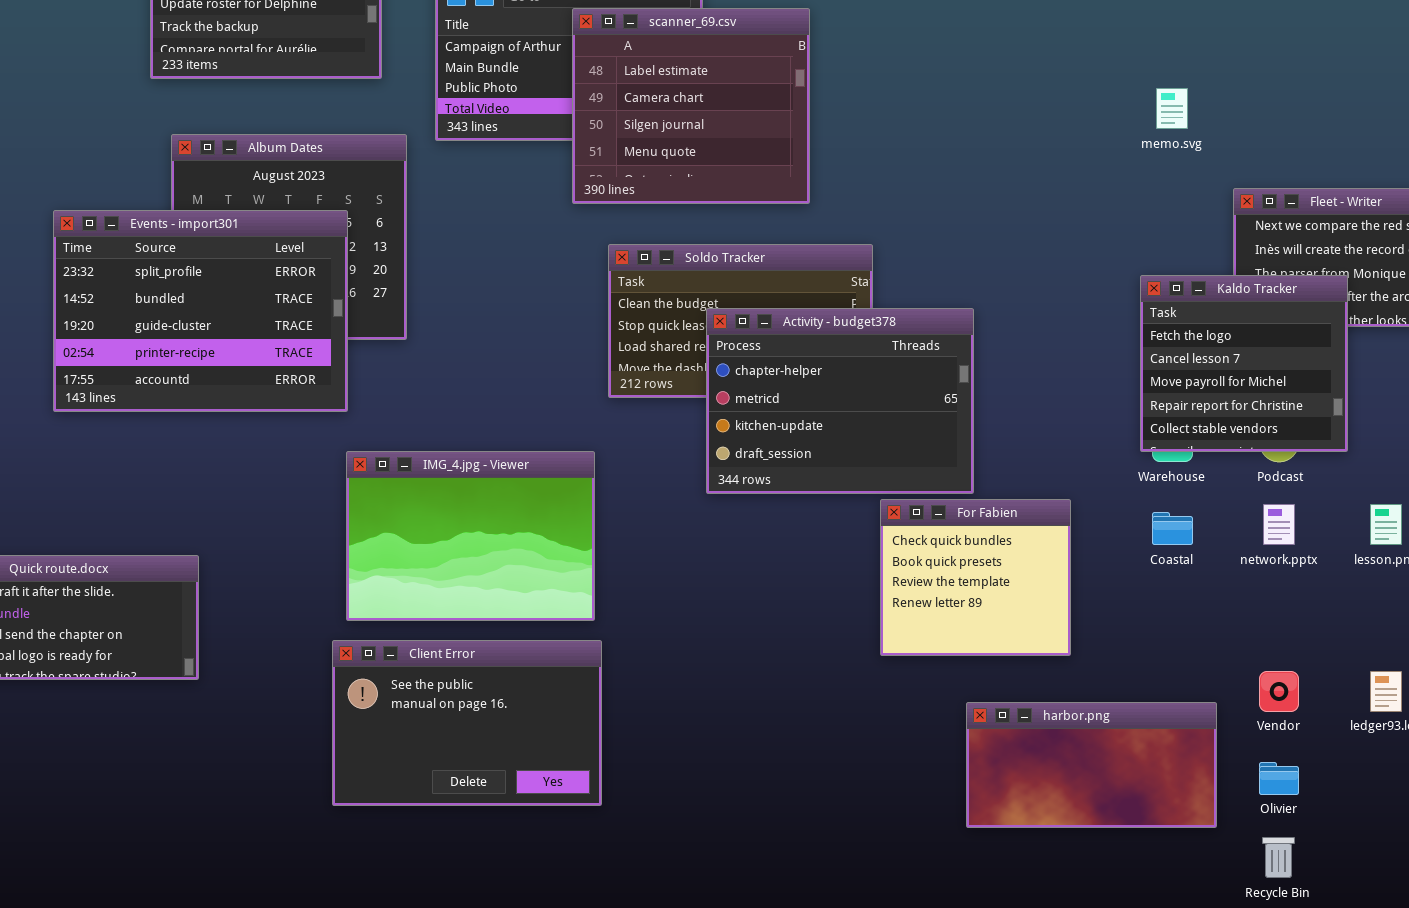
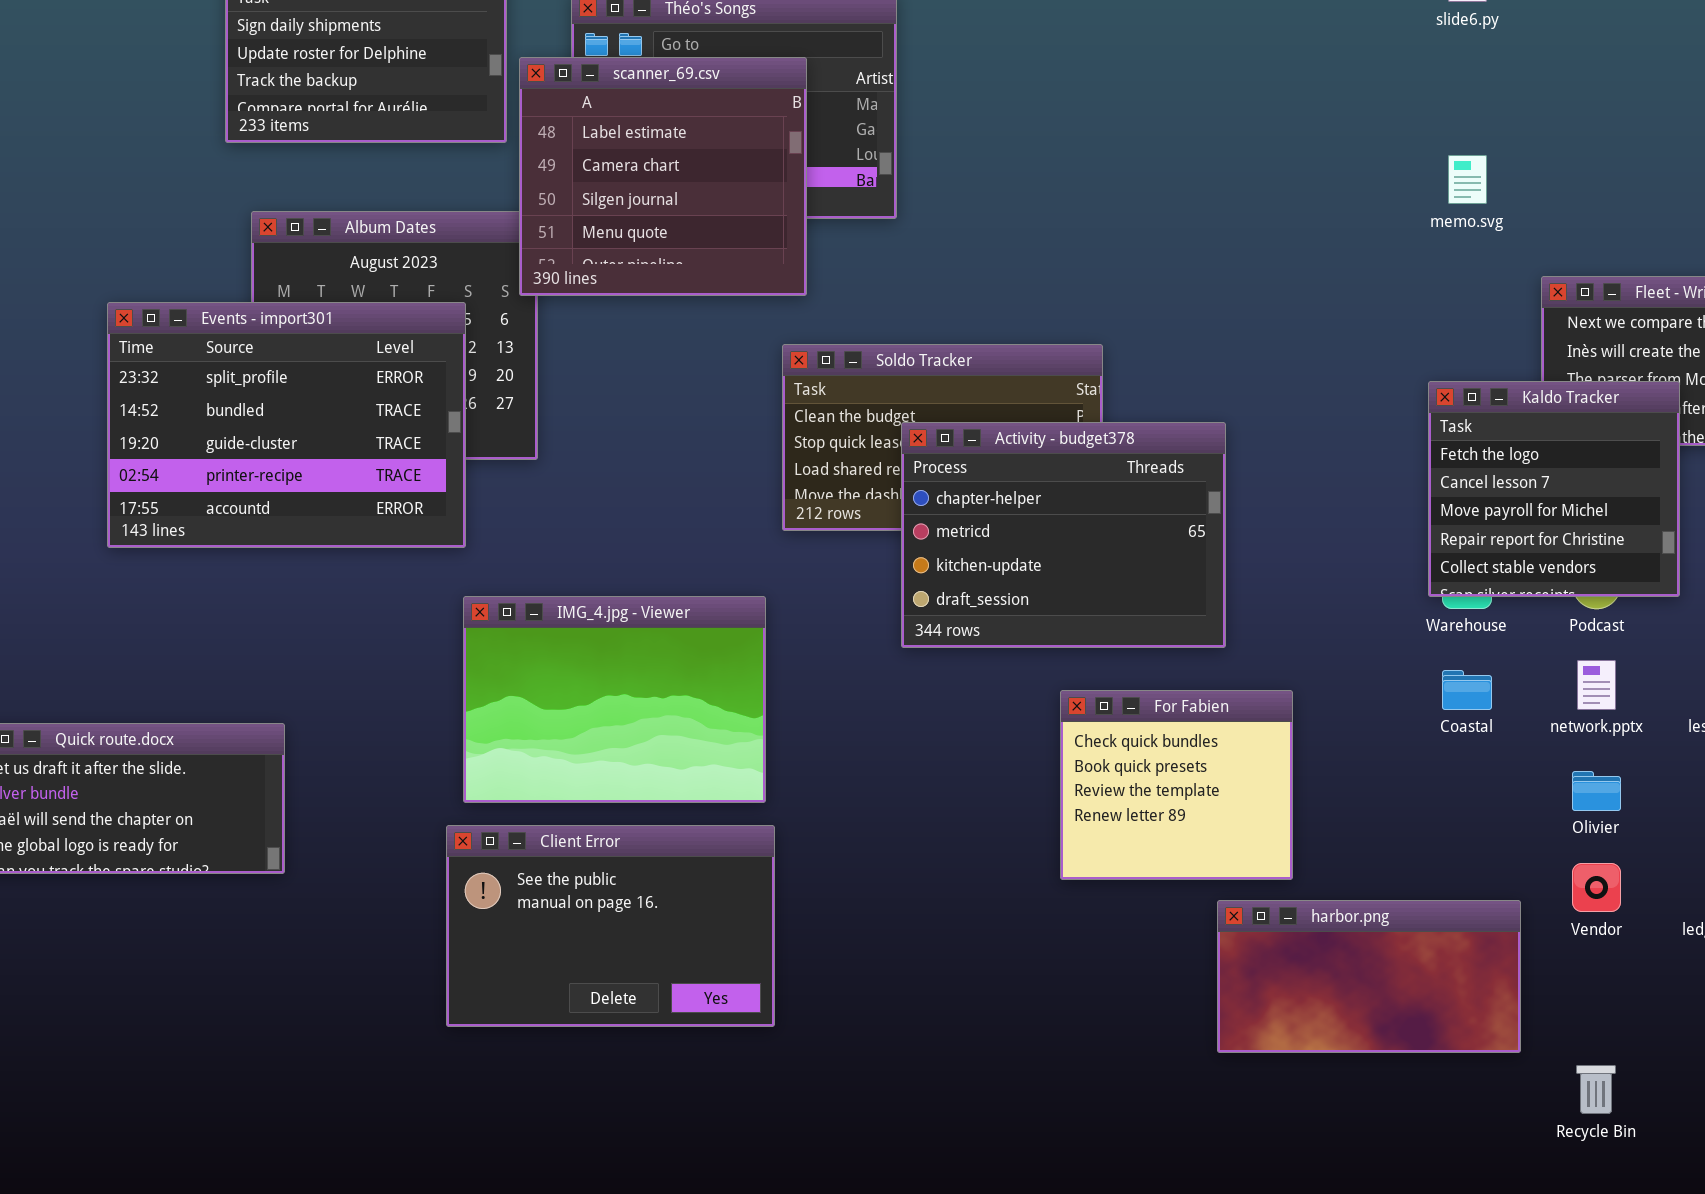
scanner_69.csv: [572,8,810,204] -> [519,57,807,296], moved
For Fabien: [880,499,1071,656] -> [1060,690,1293,880], moved
Olivier: [1259,762,1299,795] -> [1572,771,1621,811], moved

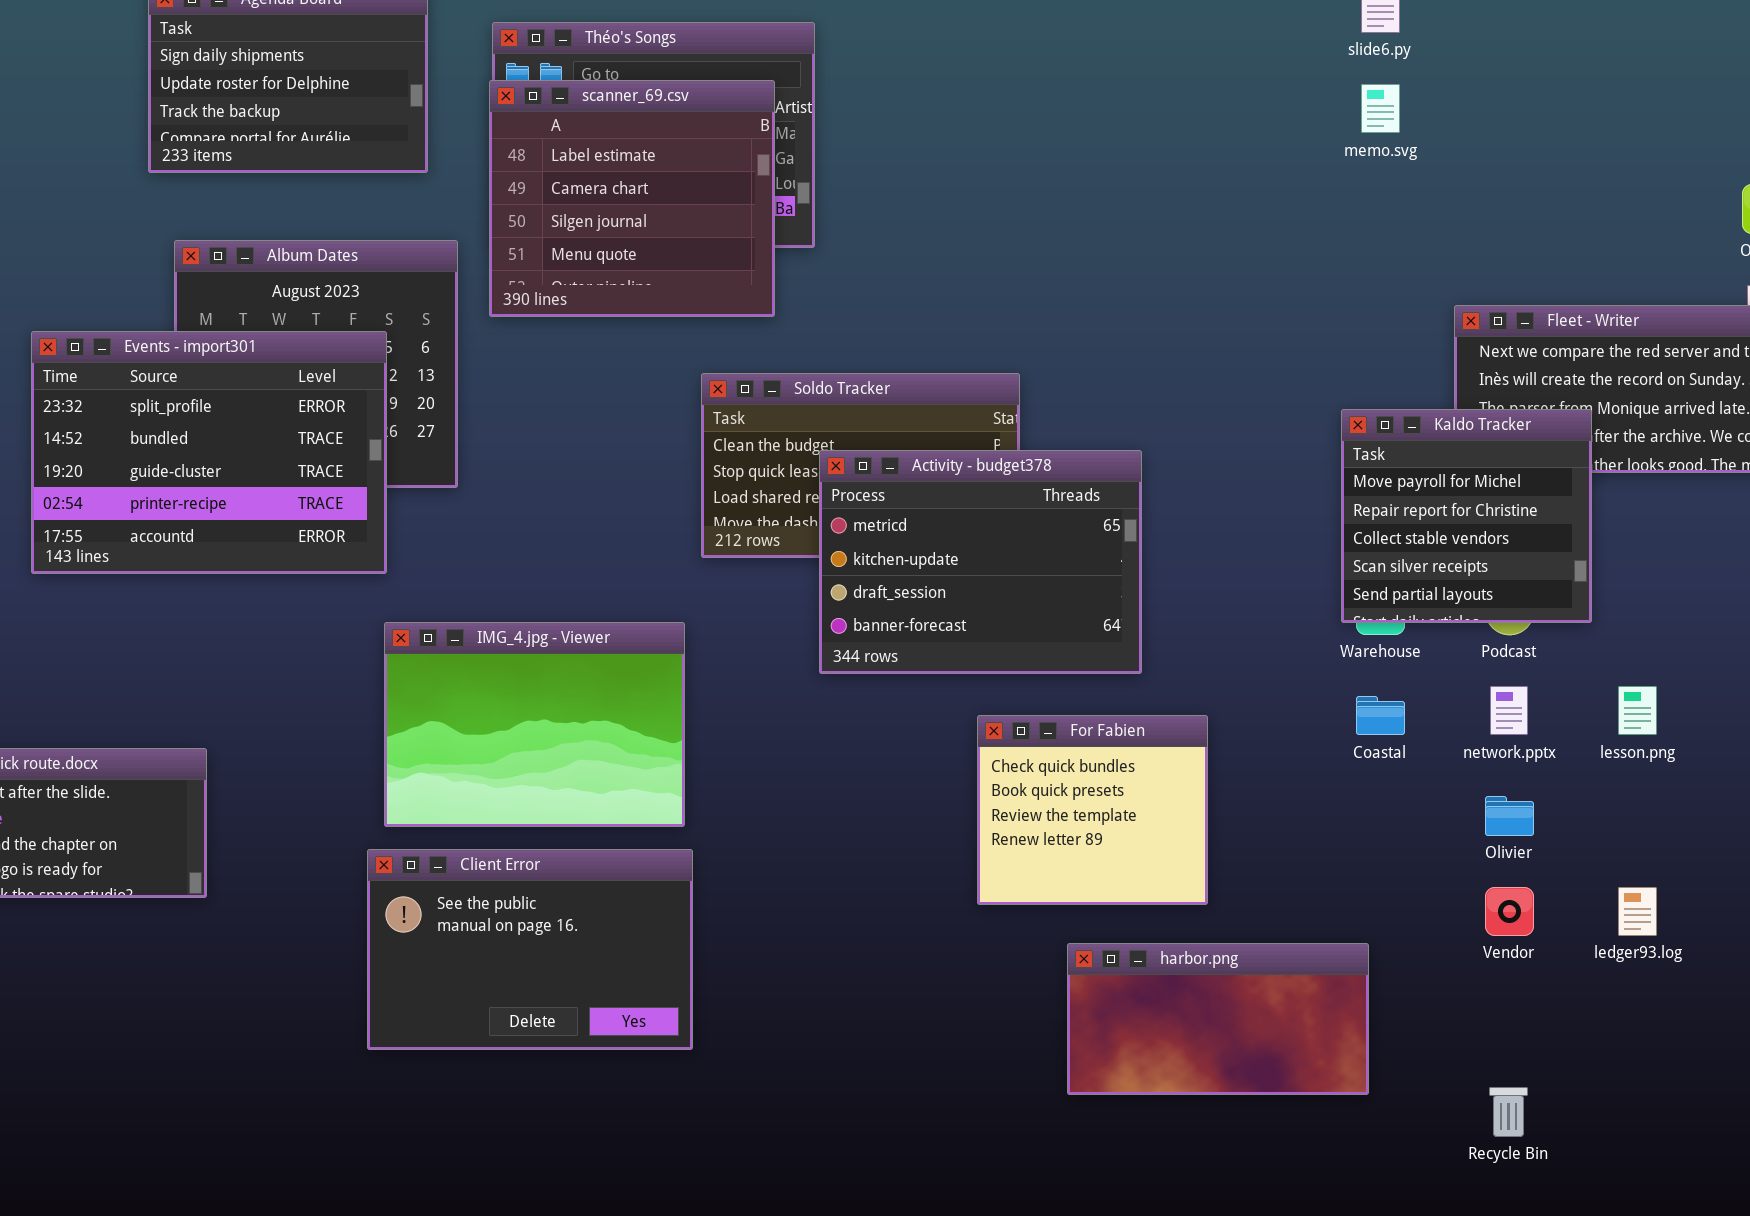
scanner_69.csv: [519,57,807,296] -> [489,80,775,317], moved
memo.svg: [1448,155,1487,204] -> [1361,84,1400,133], moved
Kaldo Tracker: [1428,381,1680,597] -> [1341,409,1592,623], scrolled down 2 rows
Activity - budget378: [901,422,1226,648] -> [819,450,1142,674], scrolled down 1 row
harbor.png: [1217,900,1521,1053] -> [1067,943,1369,1095], moved

